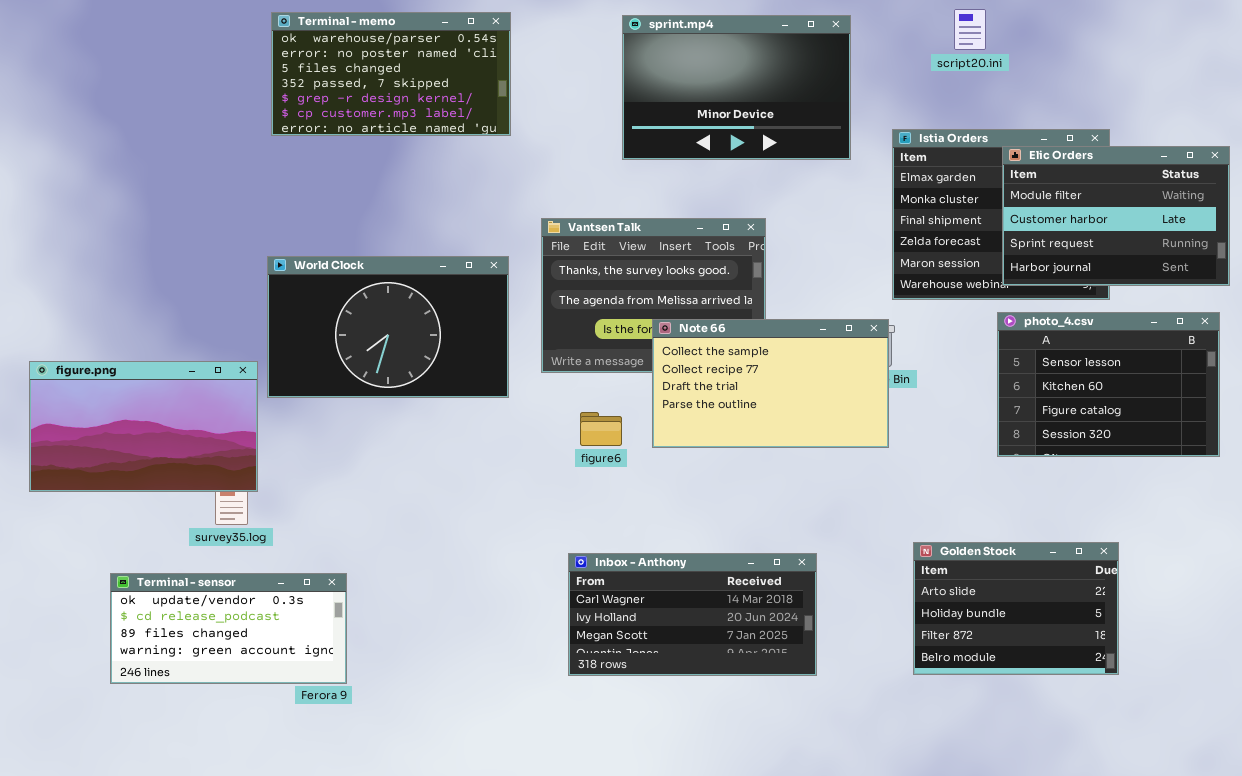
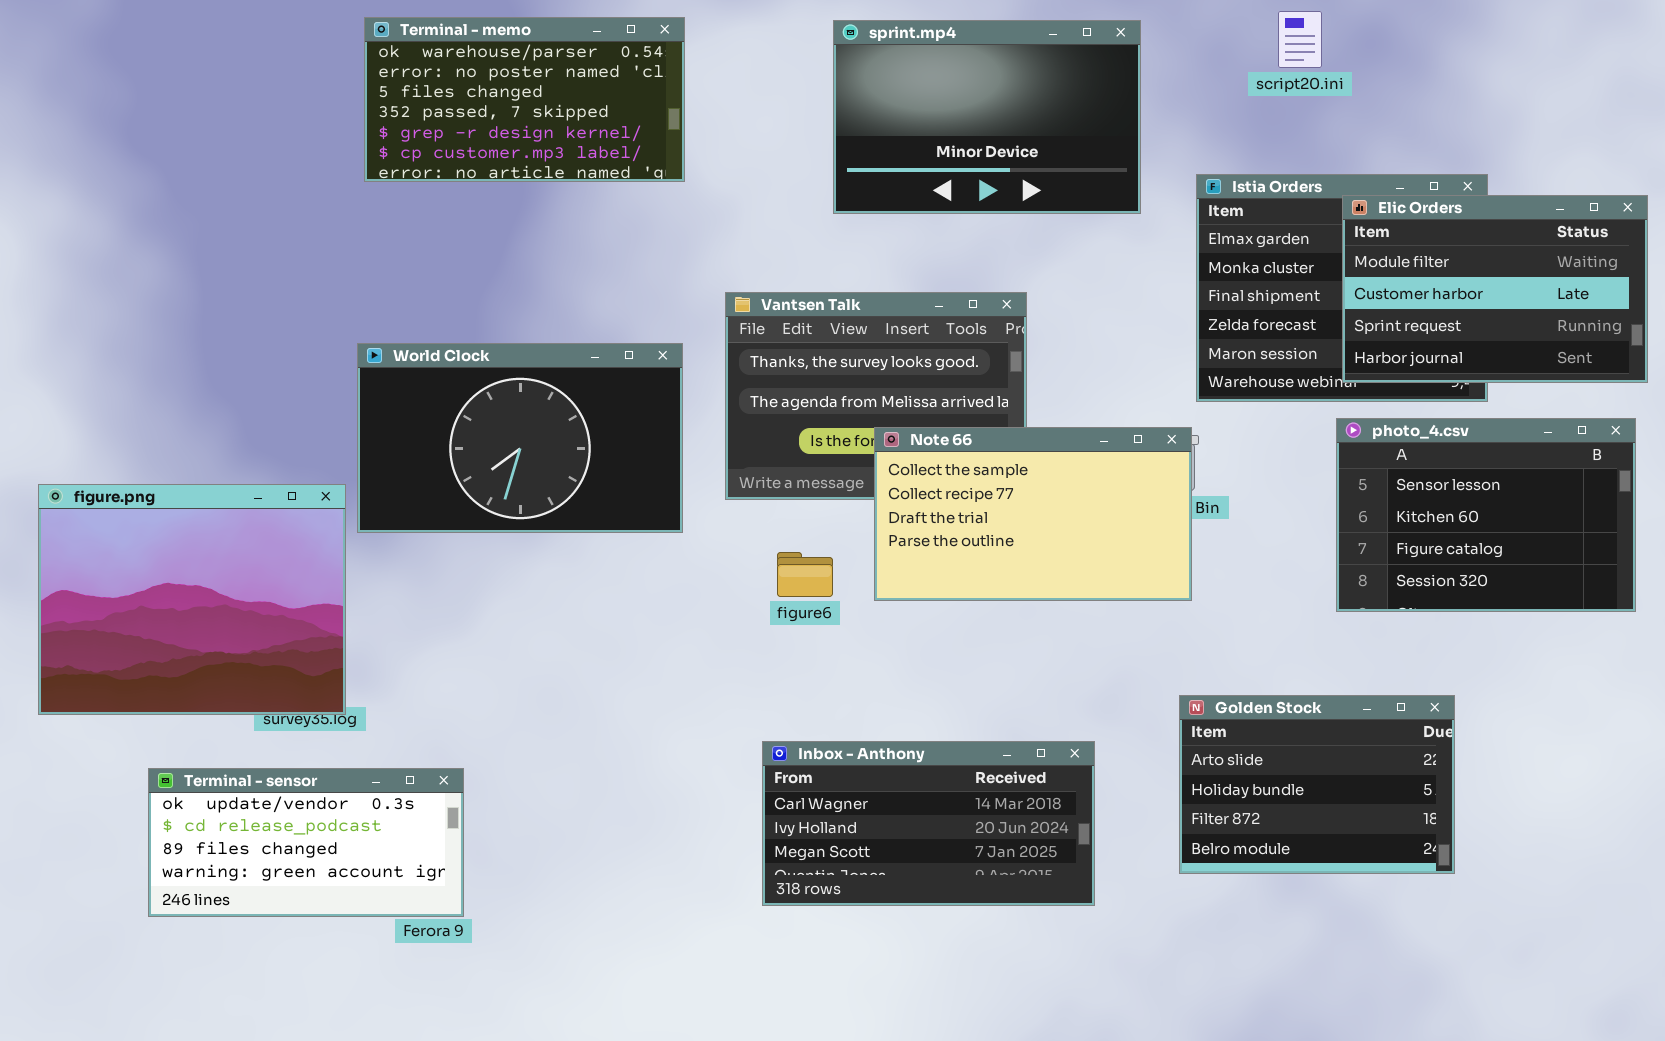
figure.png: [29,361,258,492] -> [38,484,346,715], resized
Golden Stock: [913,542,1119,675] -> [1179,695,1455,874], moved

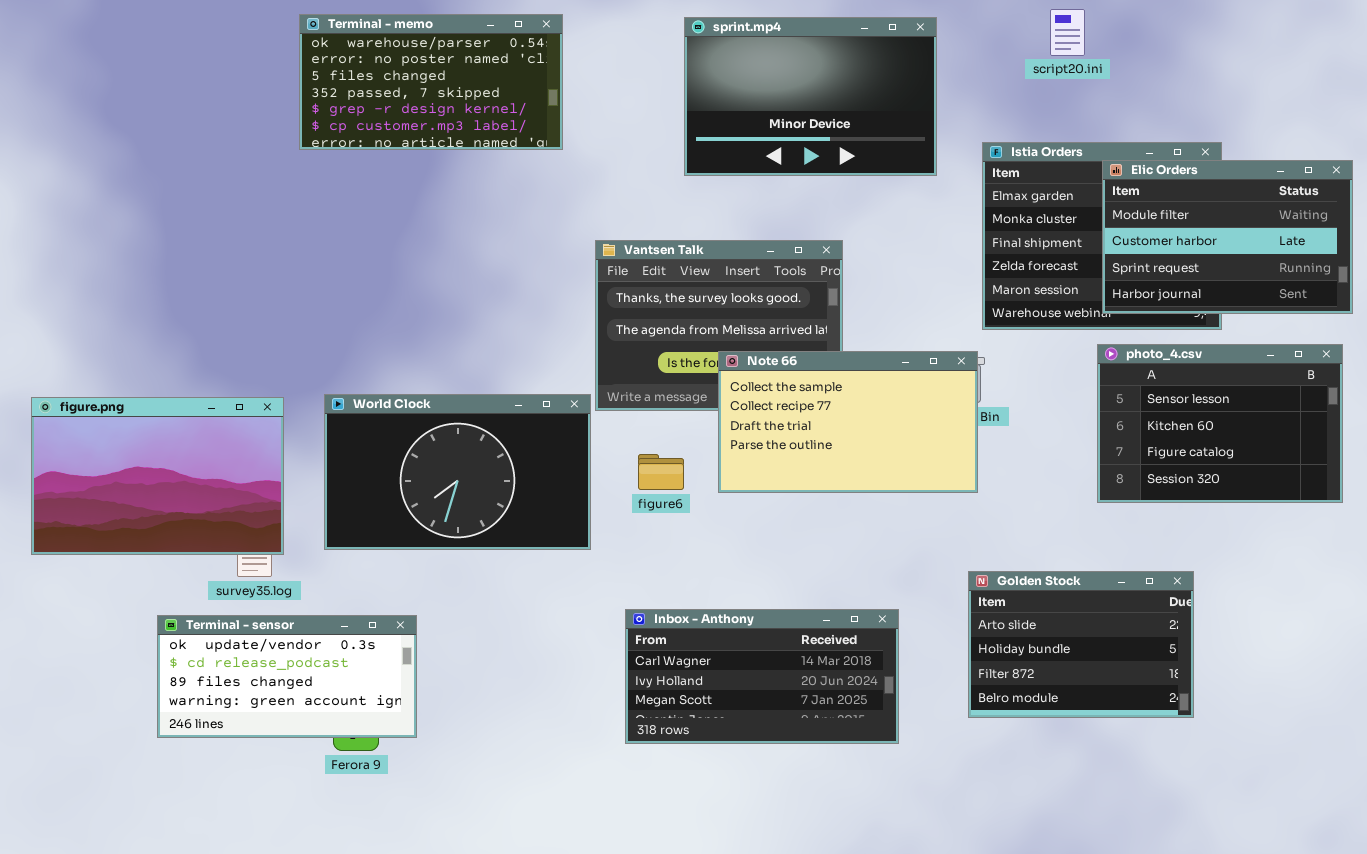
World Clock: [357,343,683,533] -> [324,394,591,550], moved
figure.png: [38,484,346,715] -> [31,397,284,555], resized
Terminal - sensor: [148,768,464,917] -> [157,615,417,738], moved

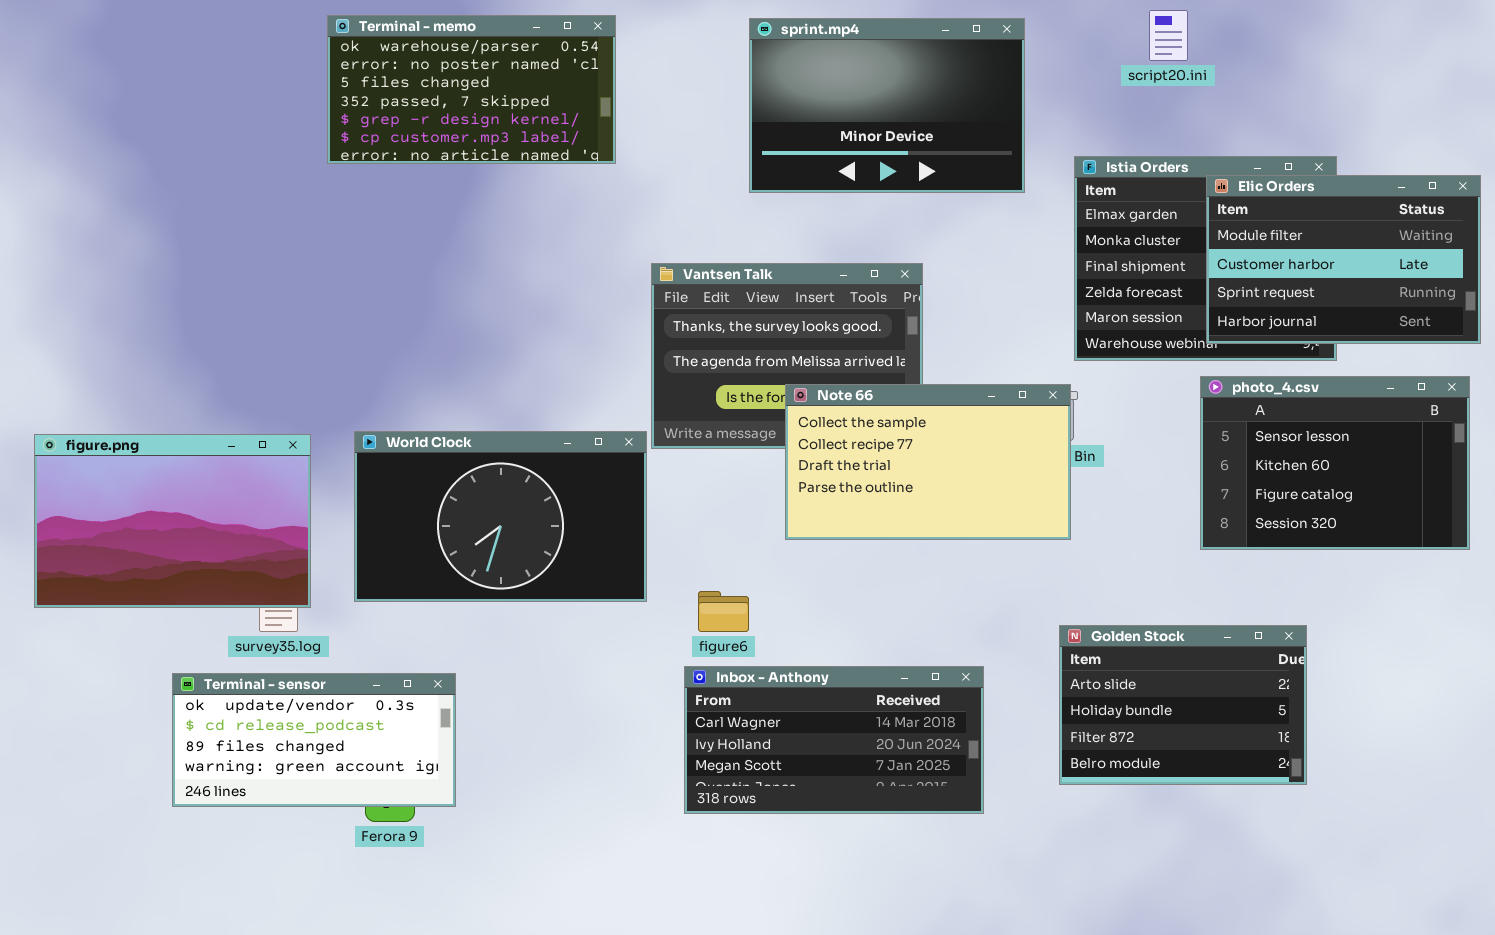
figure6: [638,454,684,490] -> [698,591,749,632], moved

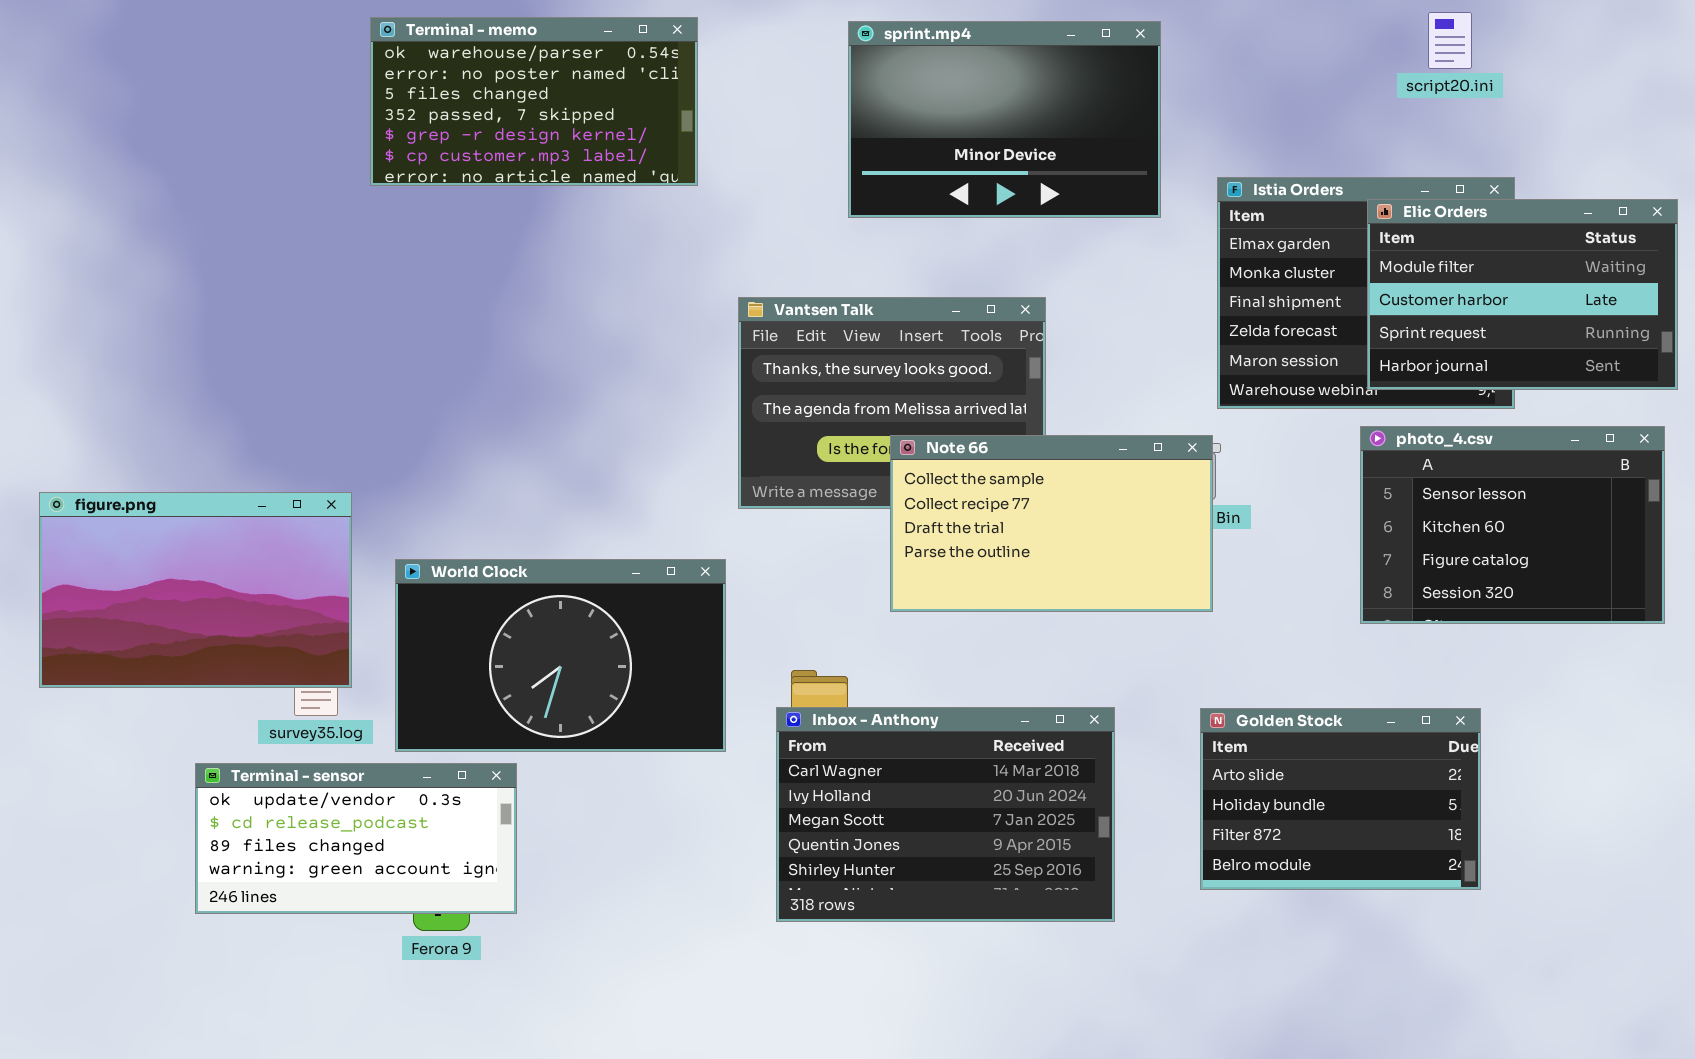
script20.ini: [1149,10,1188,61] -> [1428,12,1472,69], moved
World Clock: [354,431,647,602] -> [395,559,726,752], moved
Inbox - Anthony: [684,666,984,814] -> [776,707,1115,922], resized

